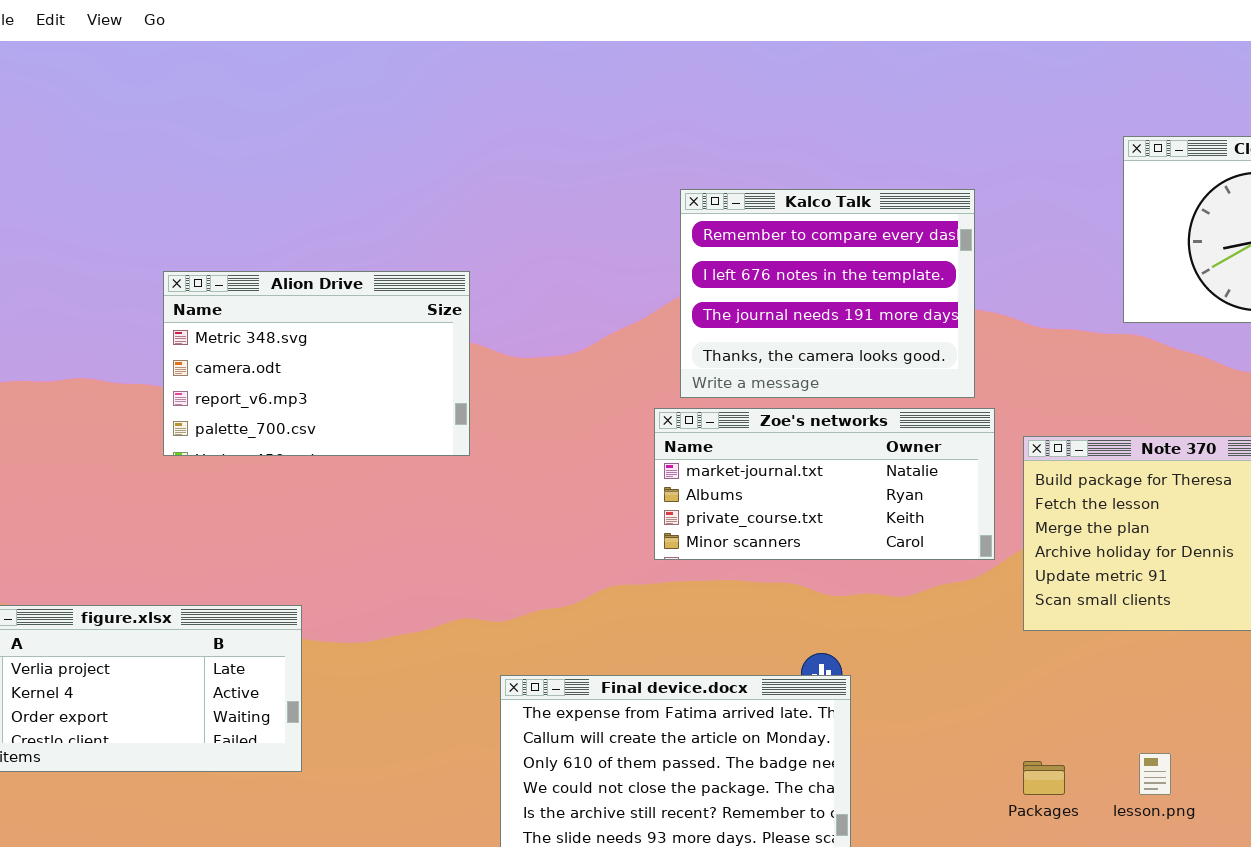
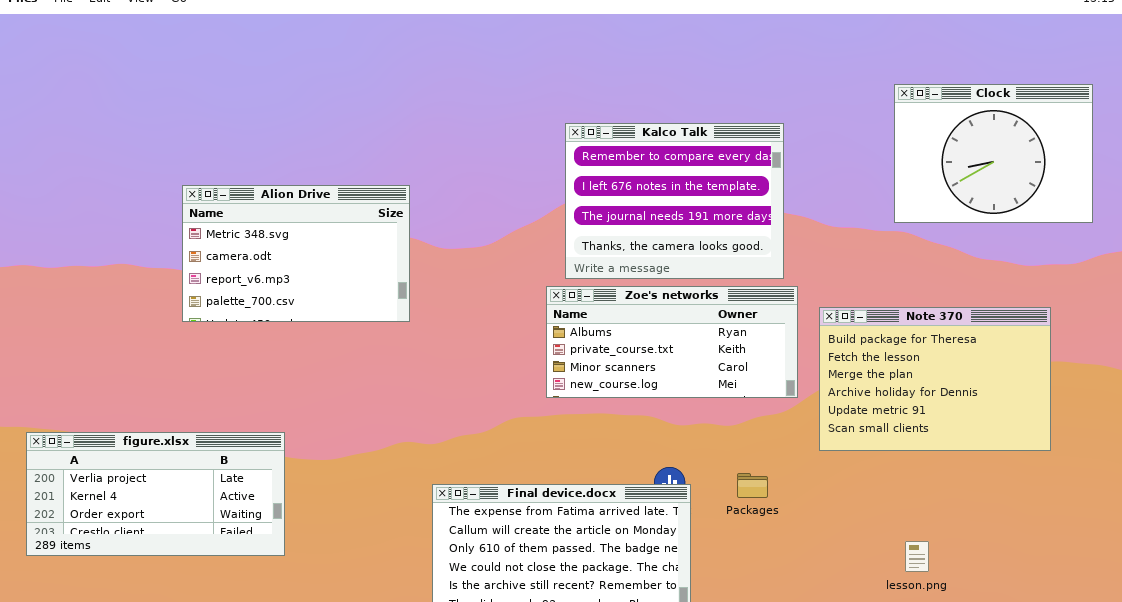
Zoe's networks: [654,408,995,560] -> [546,286,798,398], scrolled down 1 row
Packages: [1023,761,1065,795] -> [737,473,768,498], moved

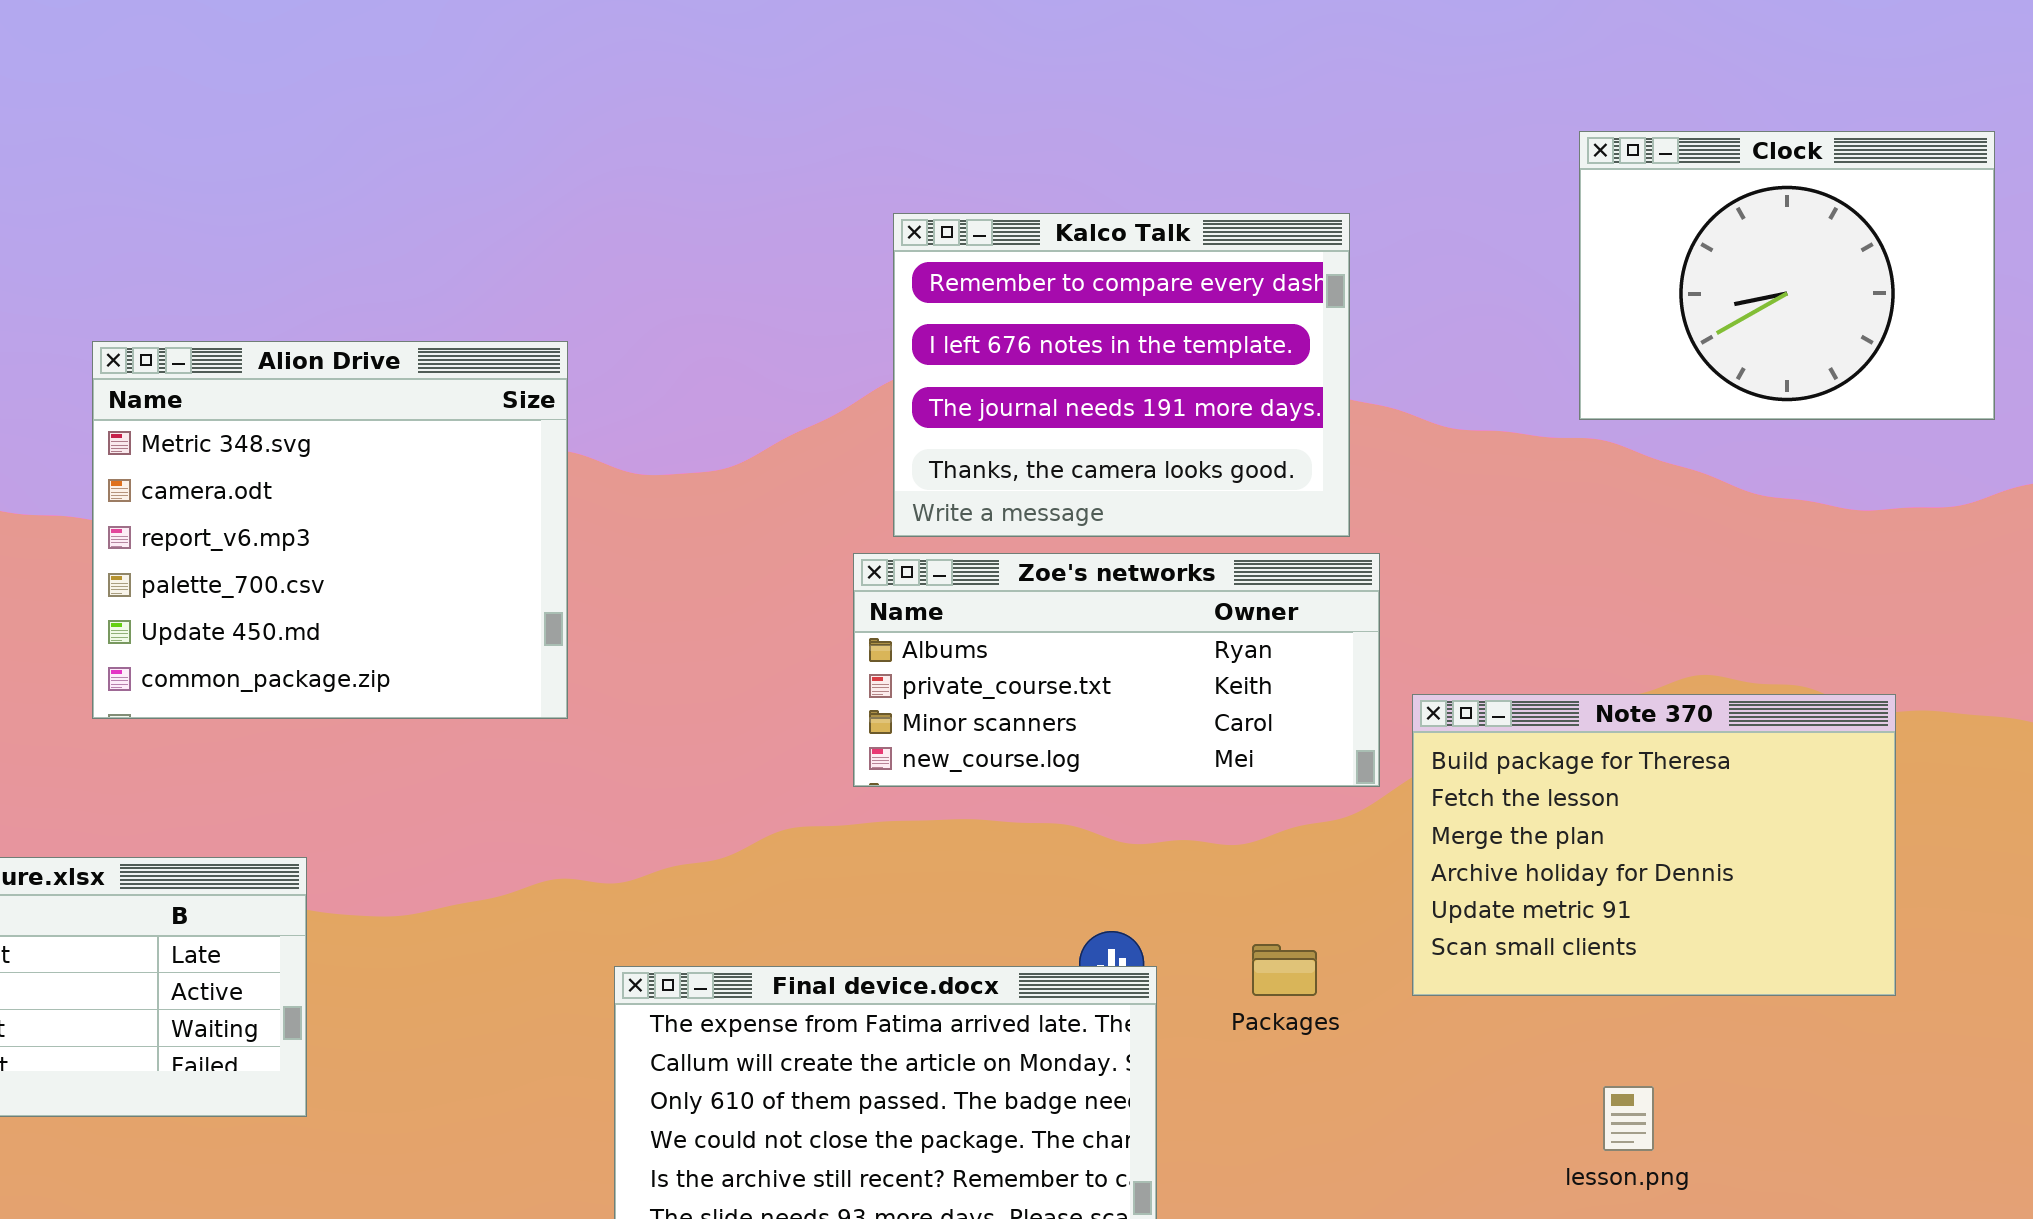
Alion Drive: [182,185,410,322] -> [92,341,568,719], resized
Note 370: [819,307,1051,451] -> [1412,694,1896,996], moved

